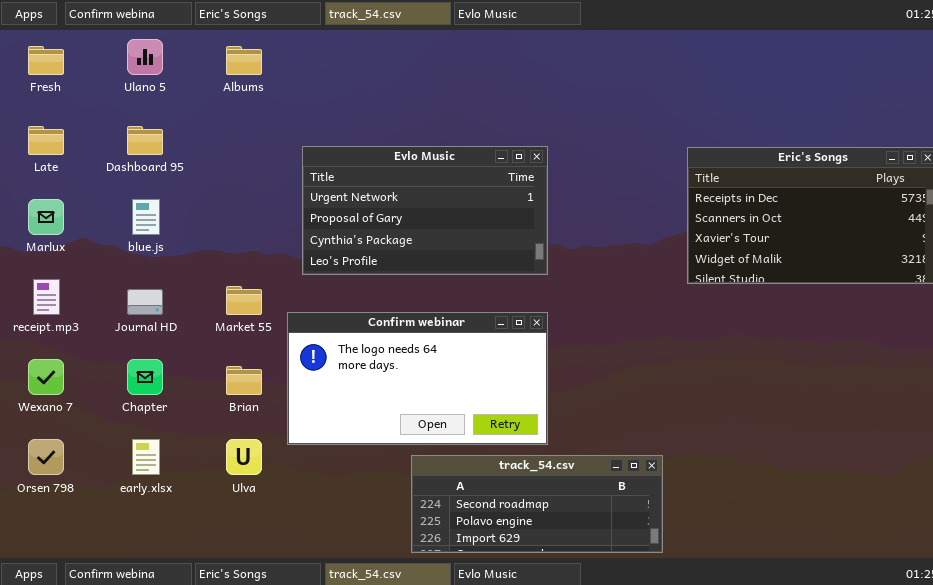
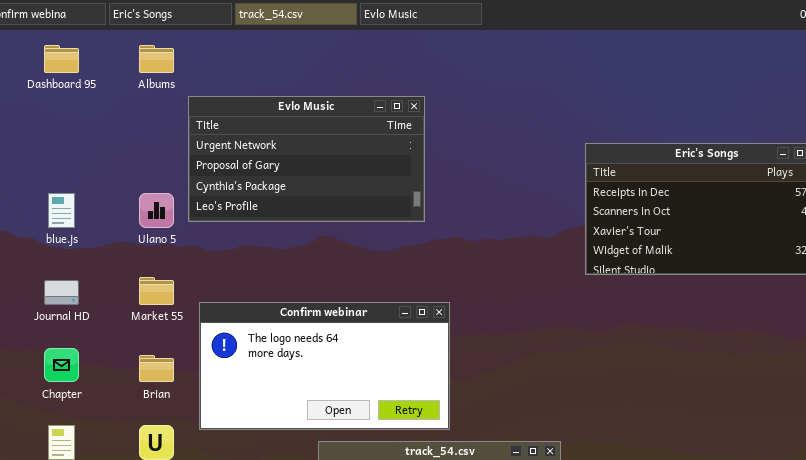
Ulano 5: [127,39,163,75] -> [139,193,174,228], moved
Dashboard 95: [127,126,163,155] -> [44,45,79,73], moved
Evlo Music: [302,146,548,275] -> [188,96,425,222], moved

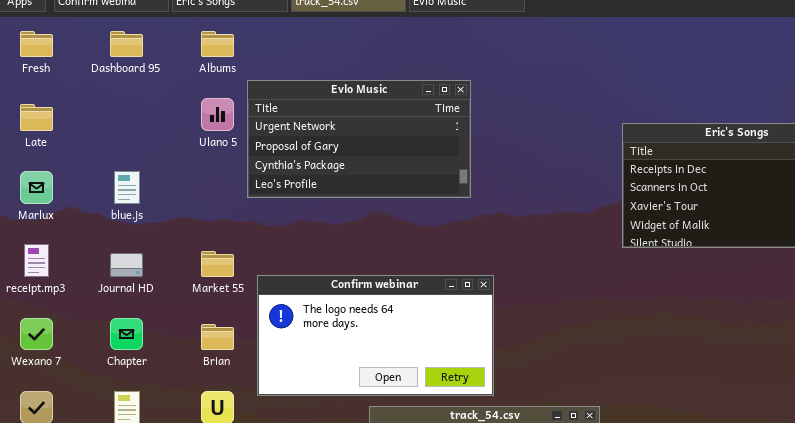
Ulano 5: [139,193,174,228] -> [201,98,234,131], moved

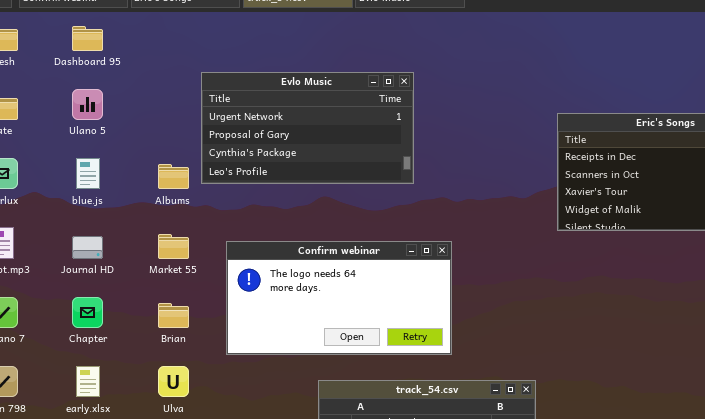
Albums: [201,31,234,57] -> [158,164,189,189], moved
Ulano 5: [201,98,234,131] -> [72,89,103,120], moved
Confirm webinar: [257,275,494,396] -> [226,241,452,355], moved

